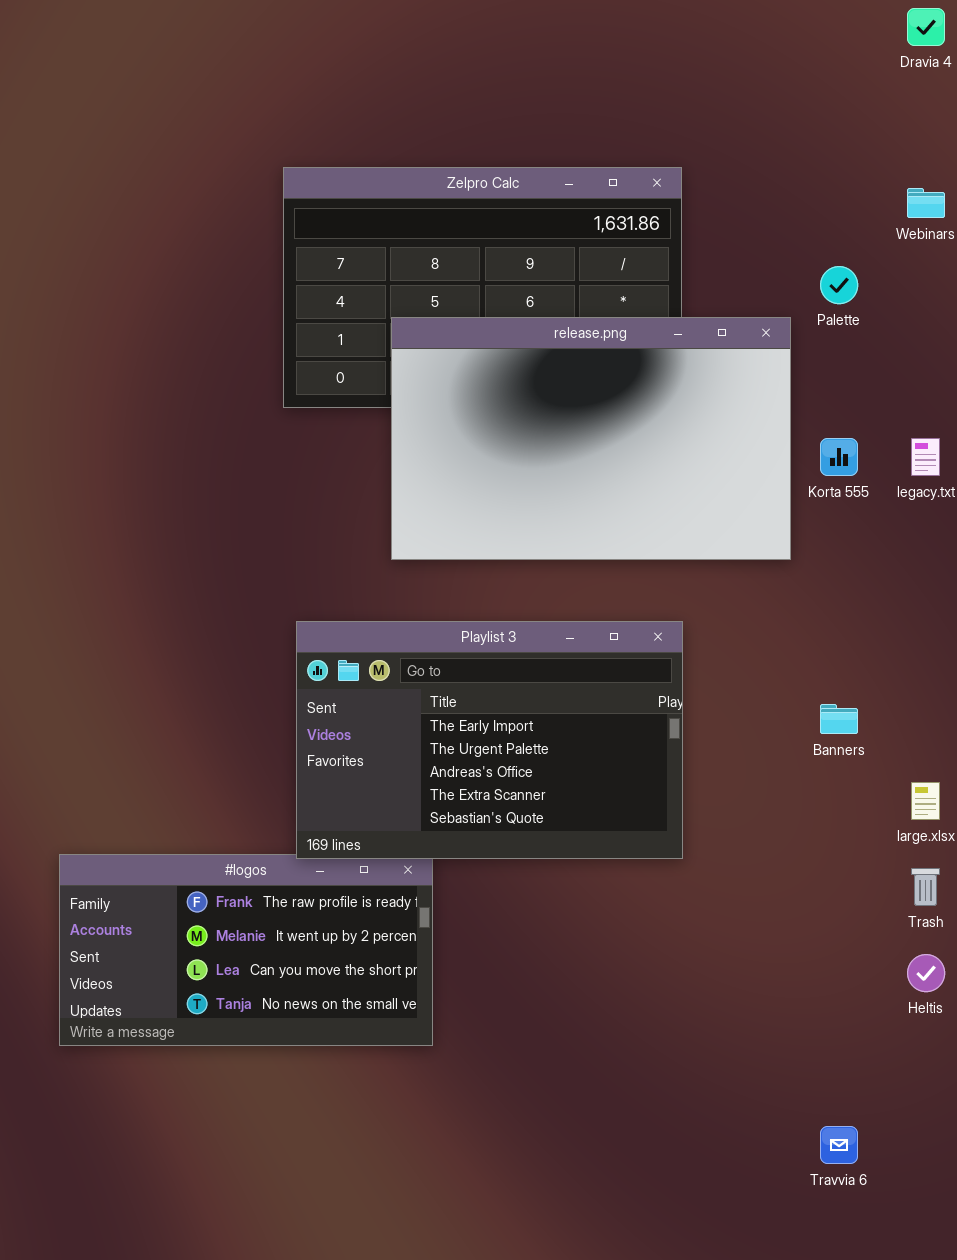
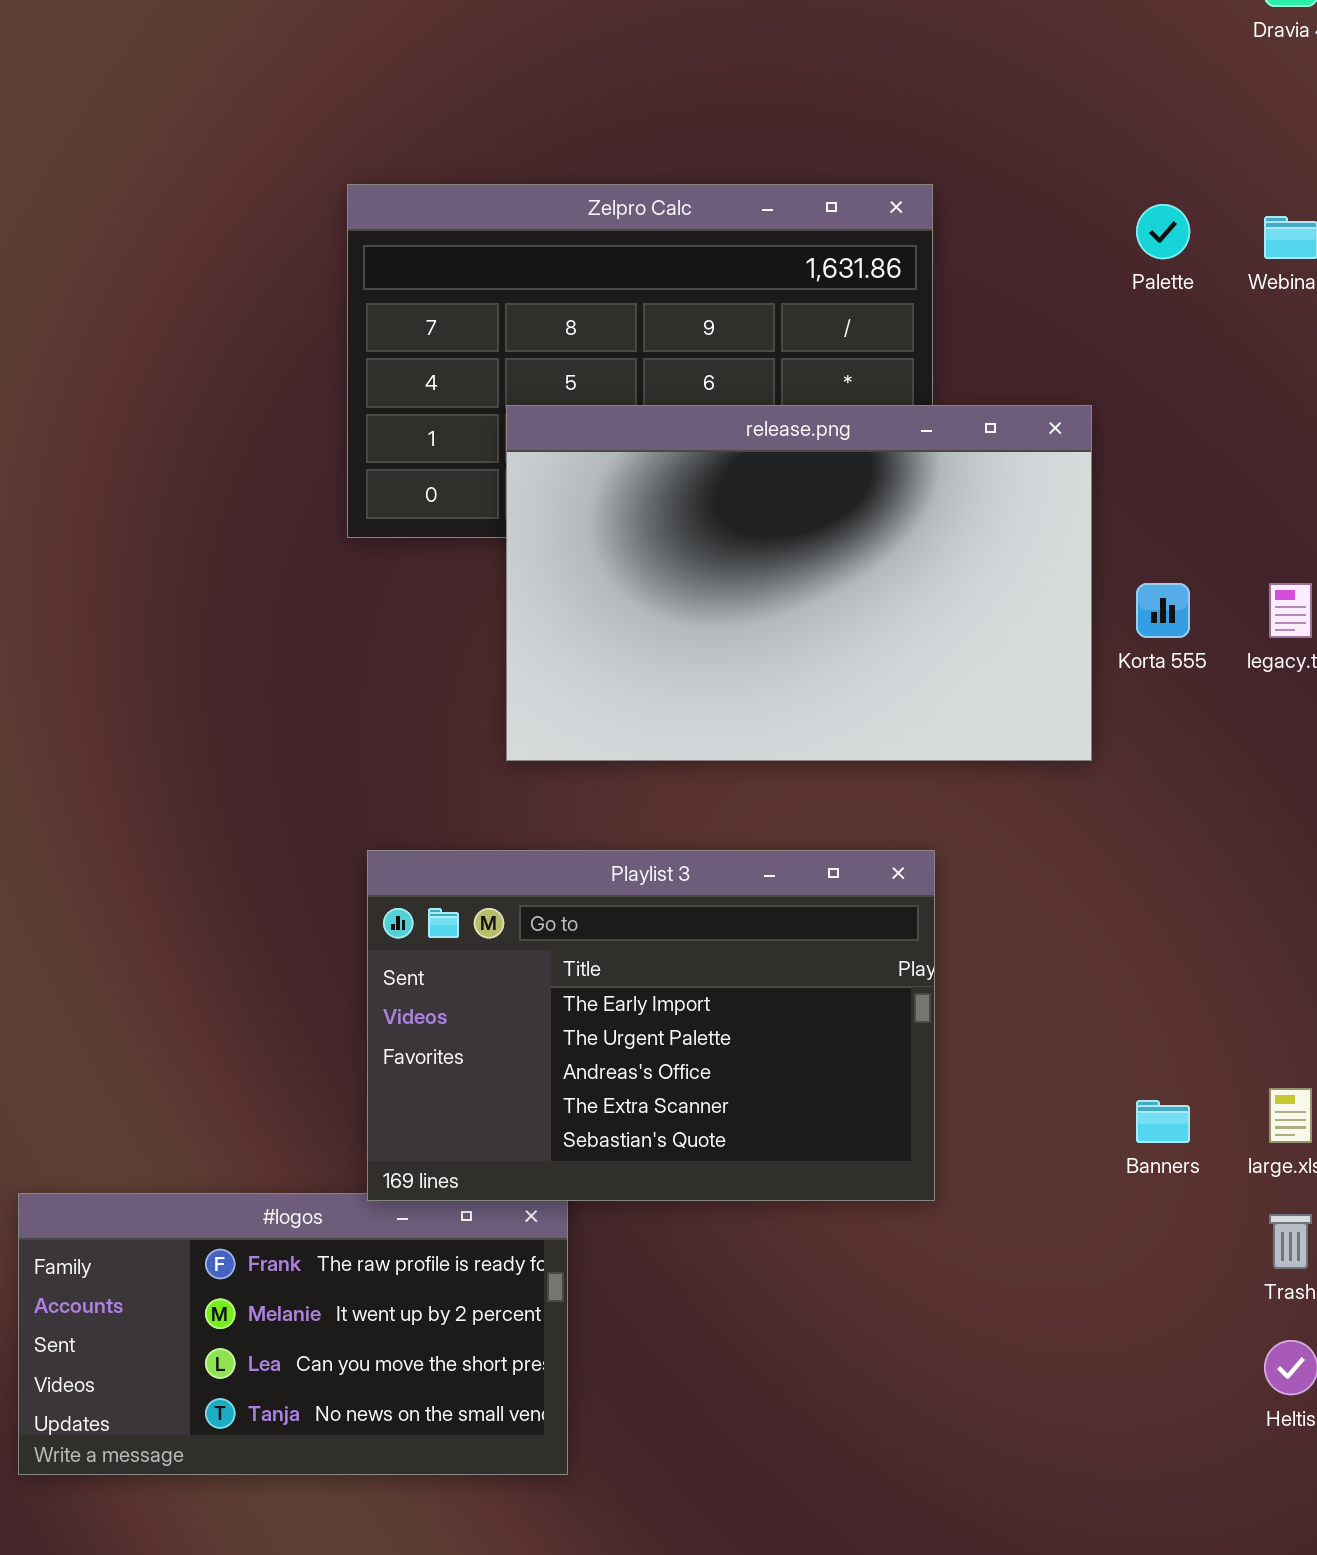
Palette: [820,266,858,304] -> [1136,204,1190,259], moved
Banners: [820,704,858,734] -> [1136,1100,1190,1143], moved

